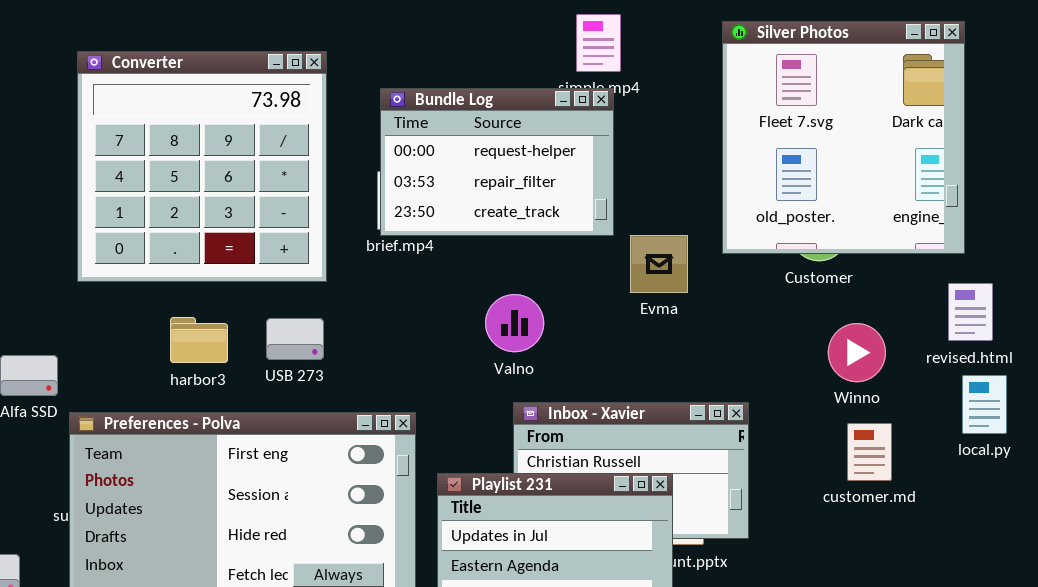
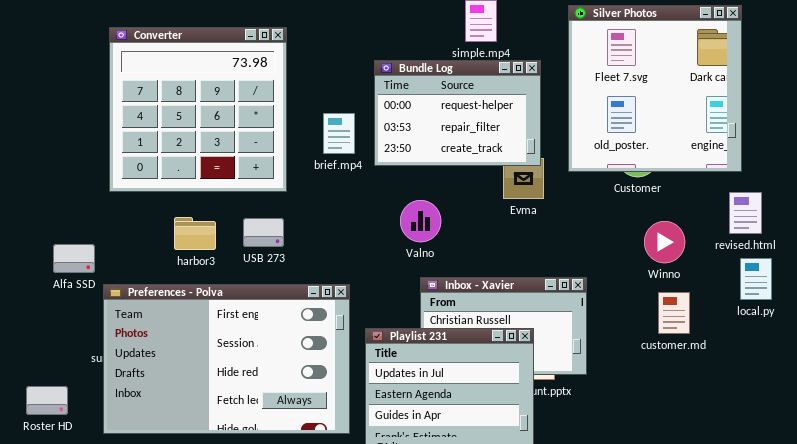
Bundle Log: [380,88,614,236] -> [374,60,541,166], moved

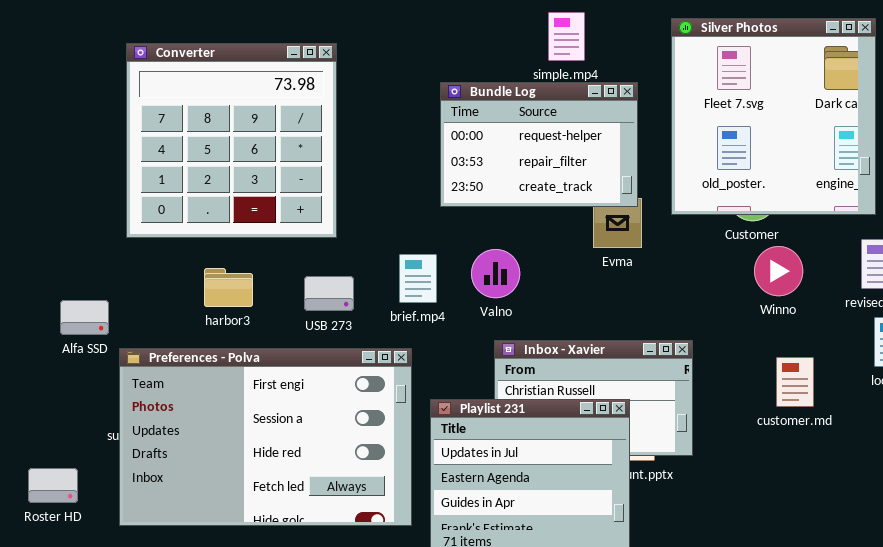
brief.mp4: [323,113,355,154] -> [399,254,437,303], moved
USB 273: [243,218,284,247] -> [304,276,354,311], moved
Winno: [644,221,685,263] -> [754,246,803,296], moved

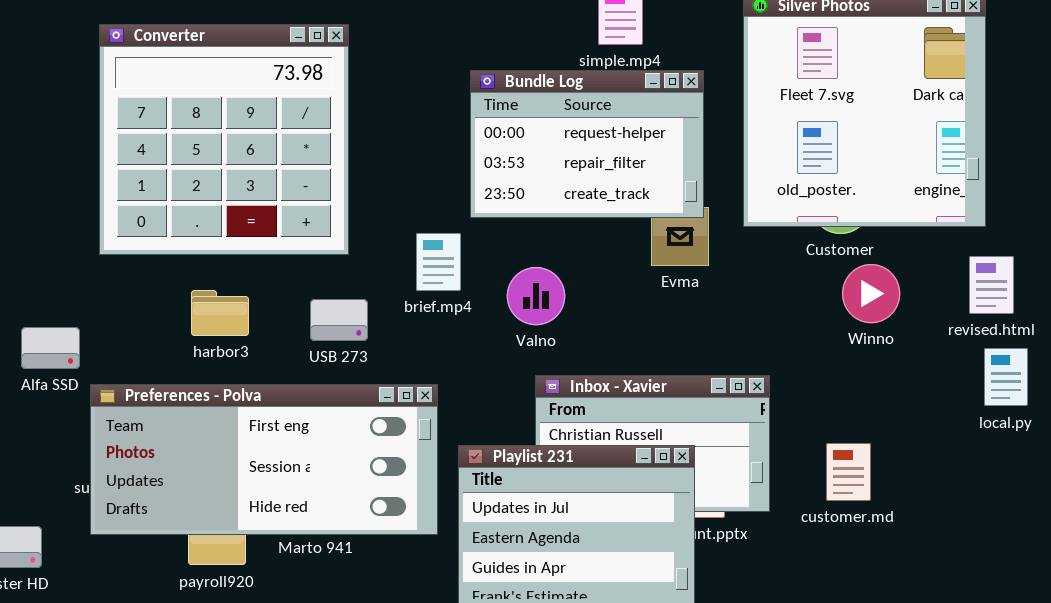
brief.mp4: [399,254,437,303] -> [416,233,461,291], moved
Preferences - Polva: [119,348,412,526] -> [90,384,438,535], resized
customer.md: [776,357,814,407] -> [826,443,871,501], moved

